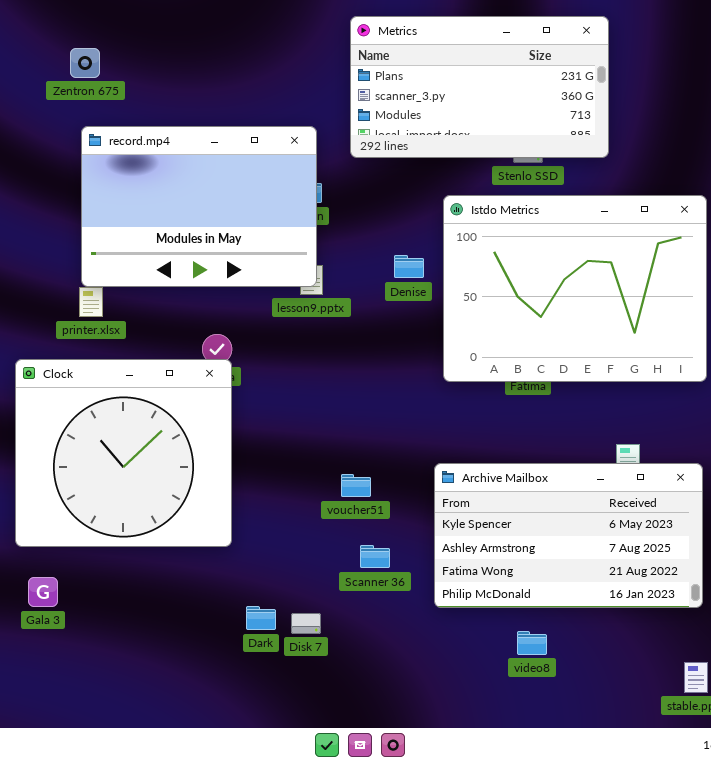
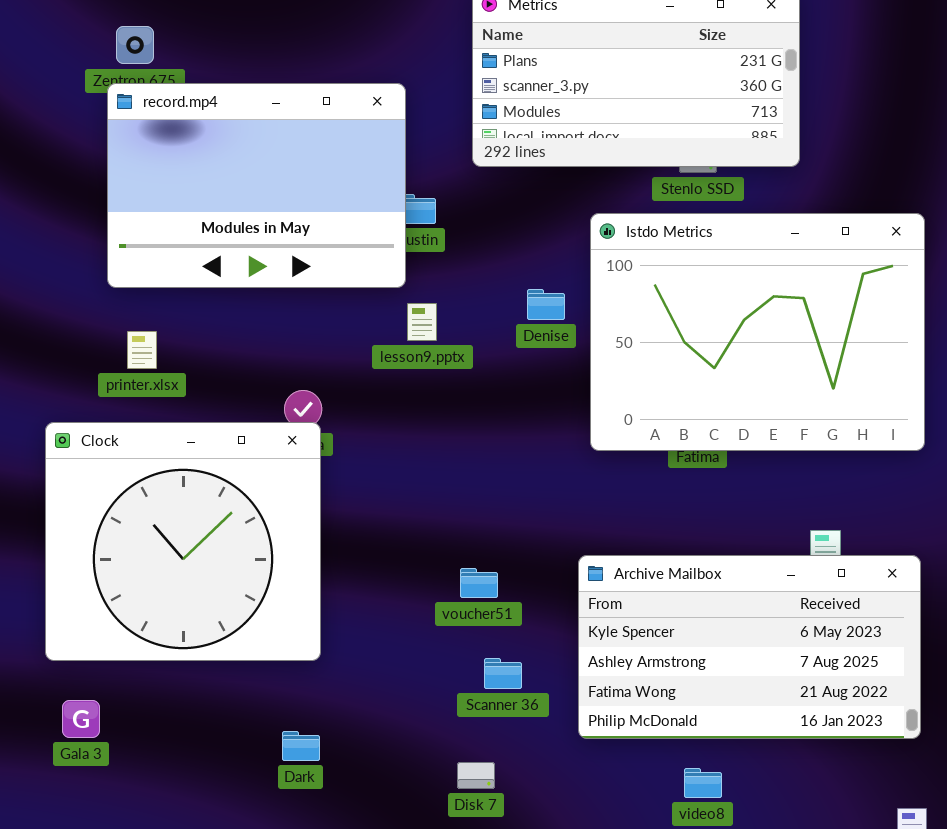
record.mp4: [81,126,317,287] -> [107,83,406,288], moved
Dark: [246,606,276,630] -> [282,731,320,761], moved
Disk 7: [291,613,321,634] -> [457,762,495,789], moved

